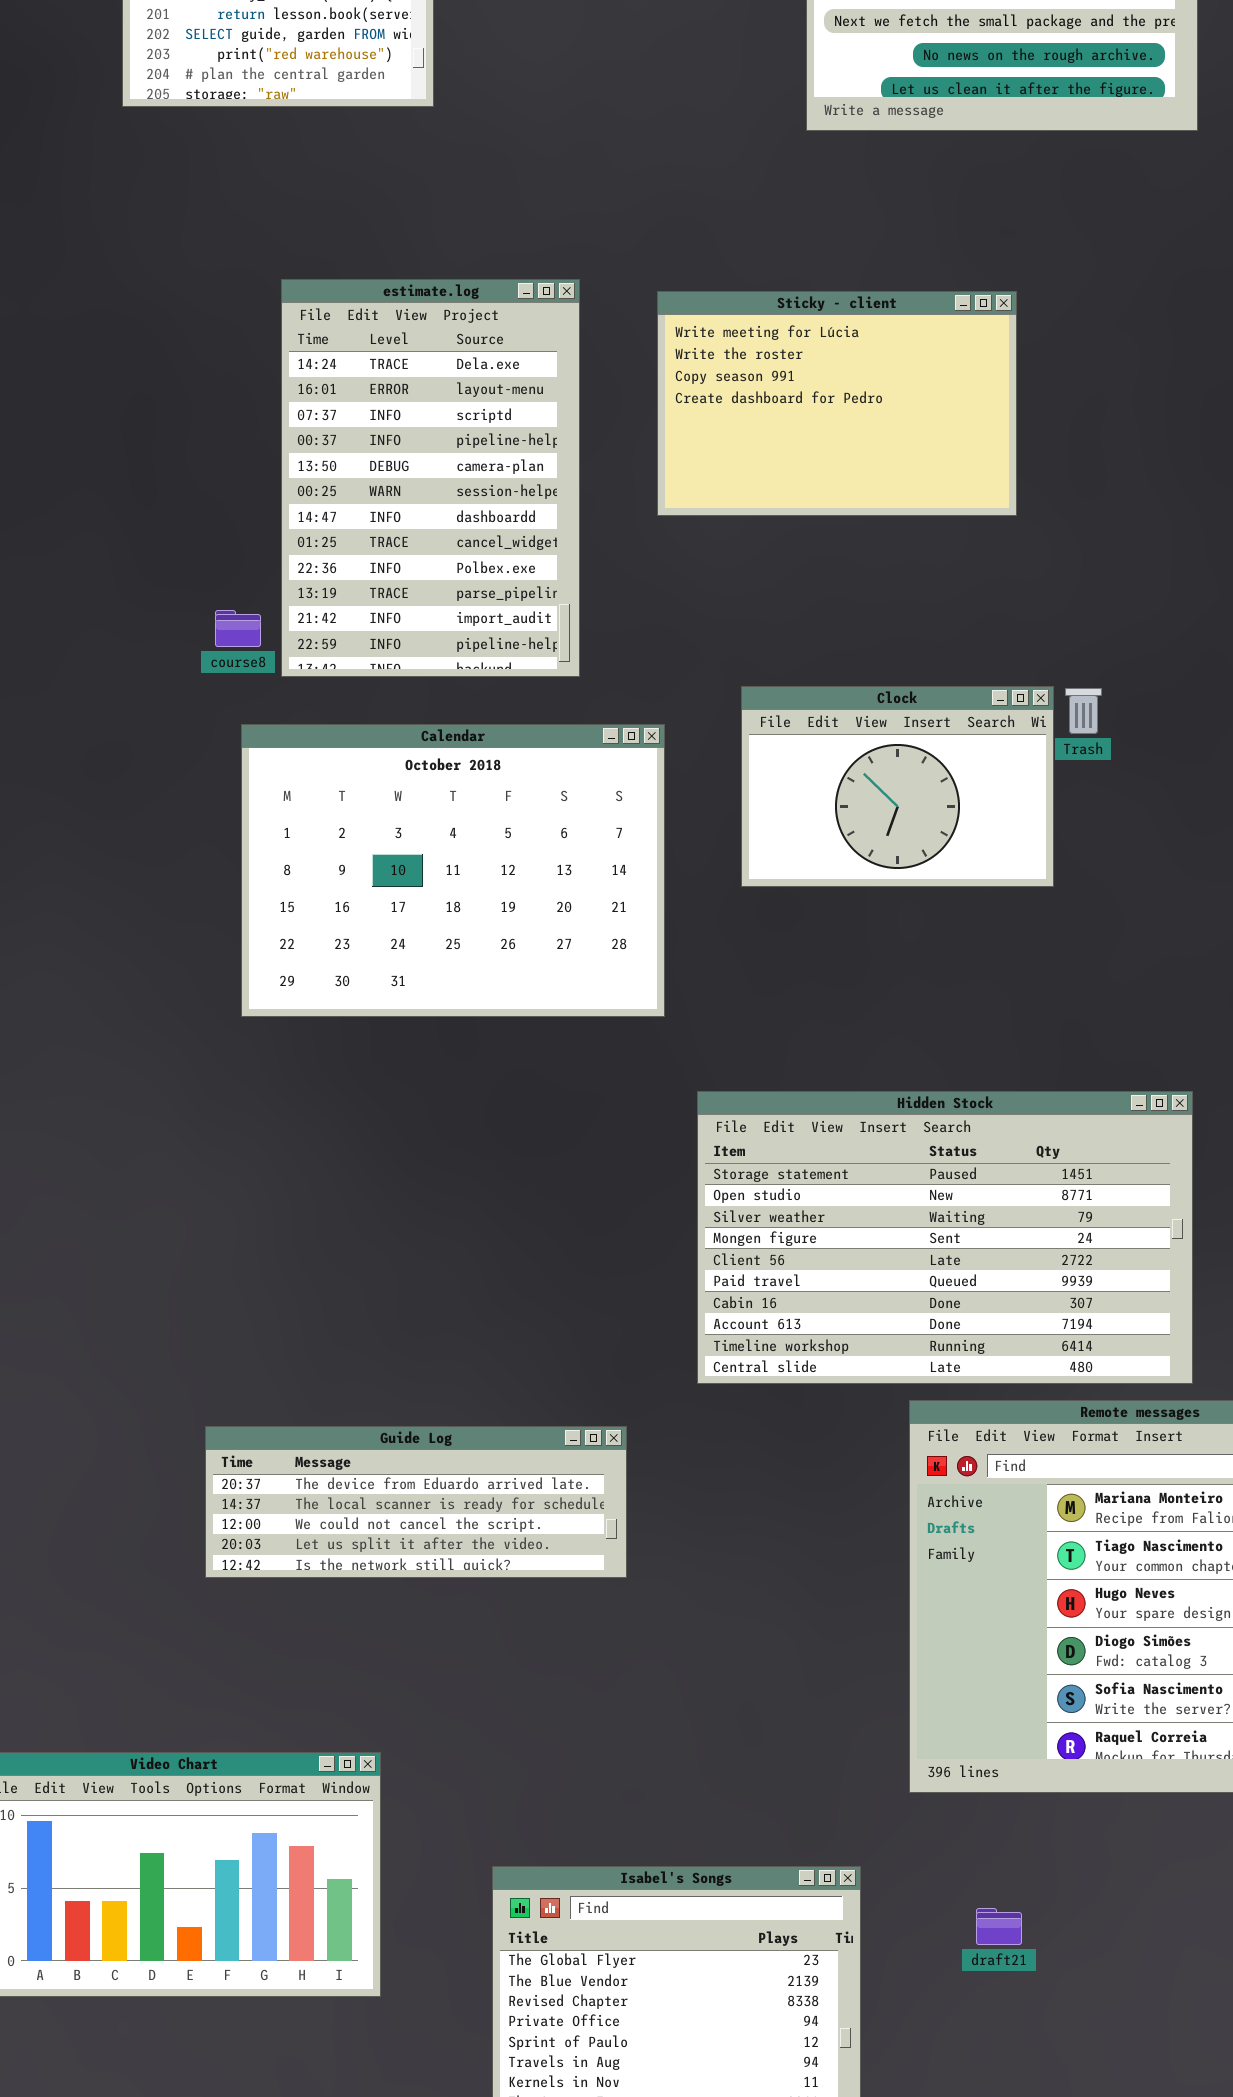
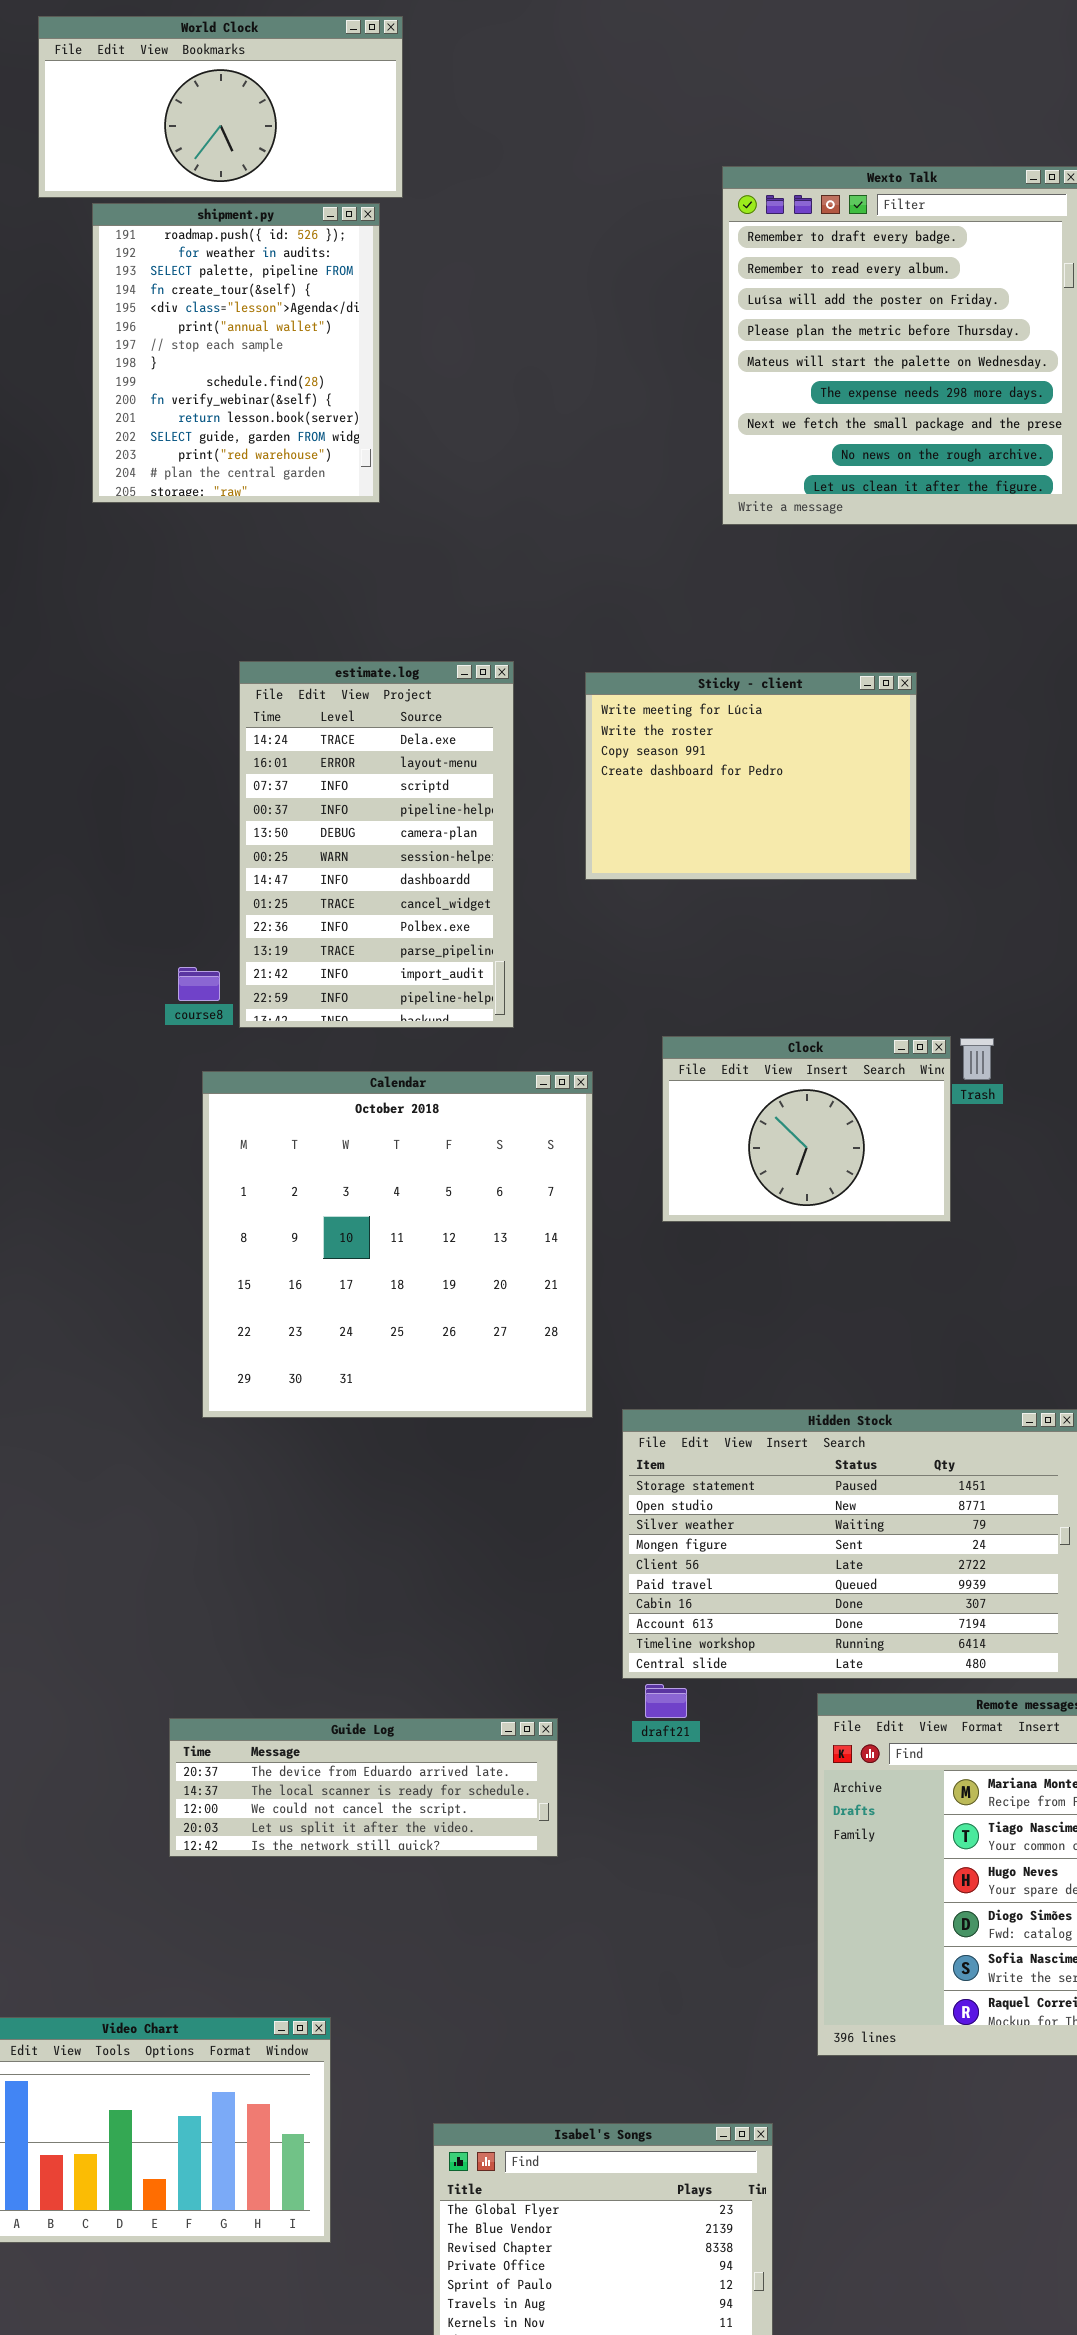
Calendar: [241,724,665,1017] -> [202,1071,593,1418], resized
draft21: [976,1908,1022,1945] -> [645,1684,687,1718], moved

